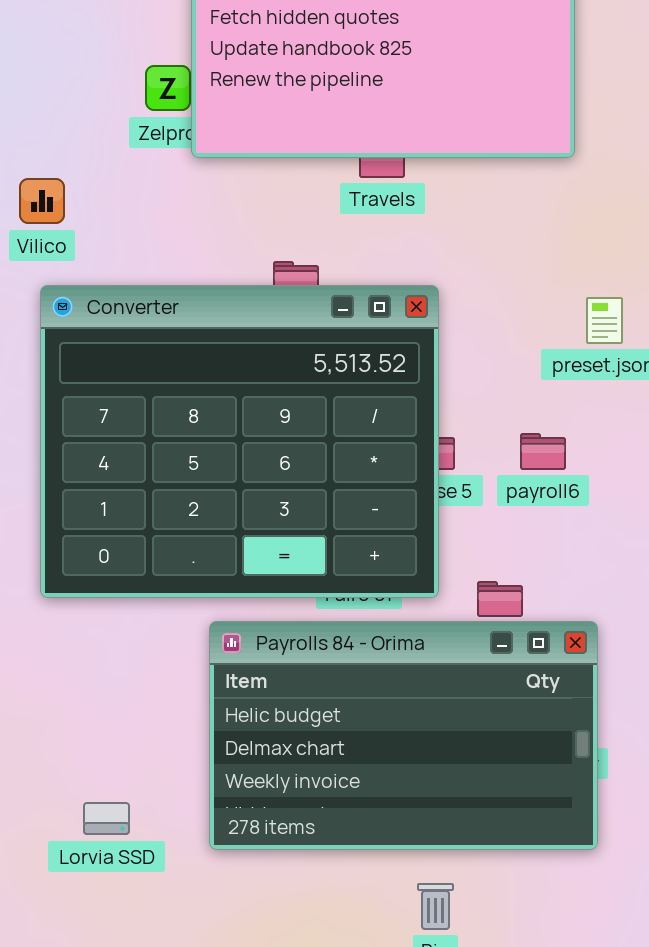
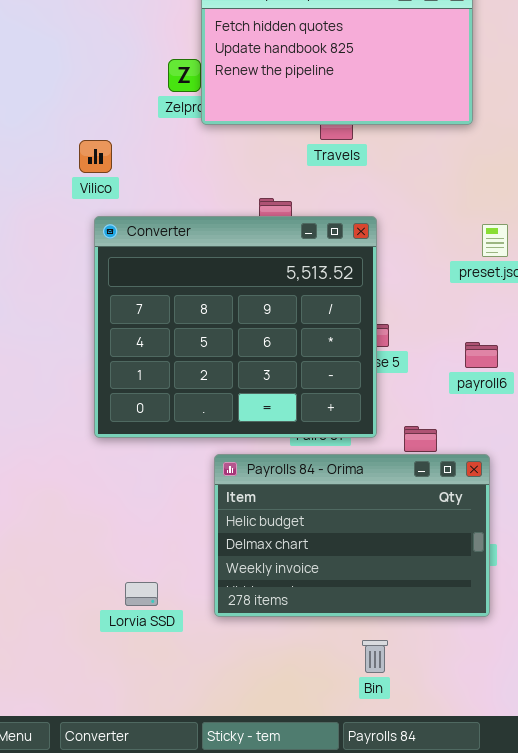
payroll6: [520,433,566,470] -> [465,342,498,368], moved

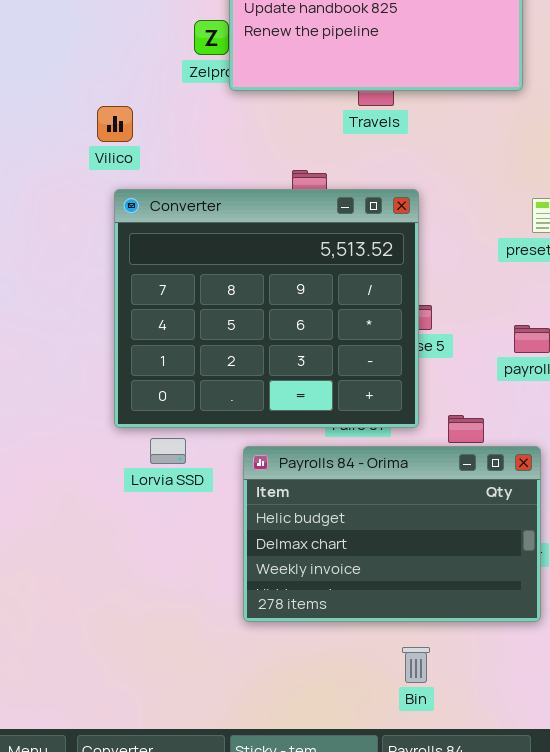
Lorvia SSD: [125,582,158,606] -> [150,438,186,464], moved

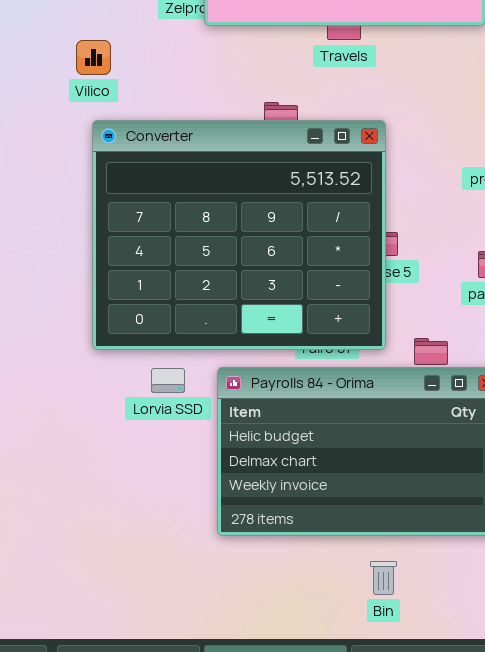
Lorvia SSD: [150,438,186,464] -> [151,368,185,393], moved

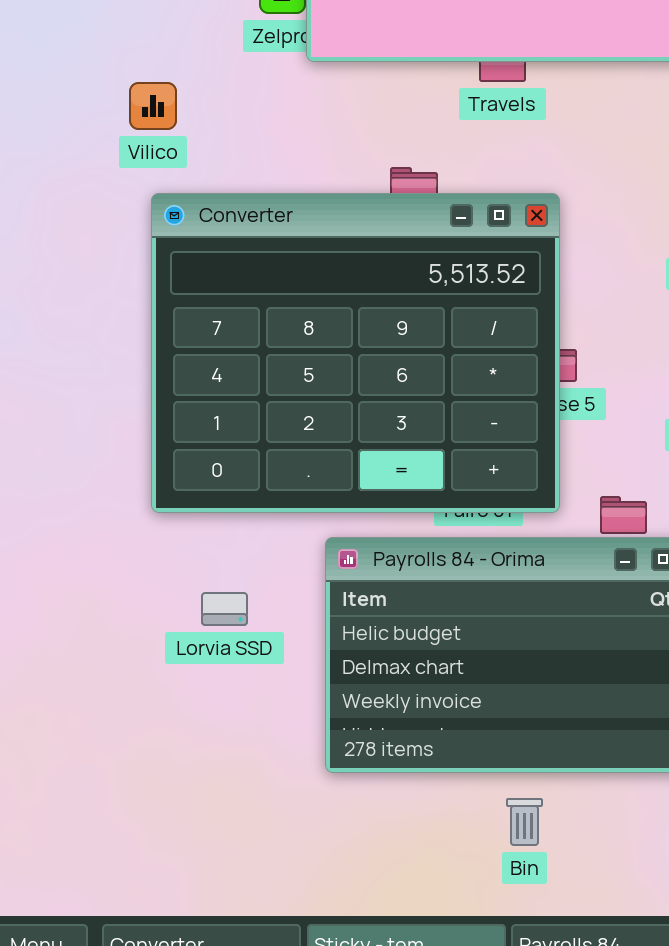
Lorvia SSD: [151,368,185,393] -> [201,592,248,626], moved
Bin: [370,561,397,595] -> [506,798,543,846], moved

